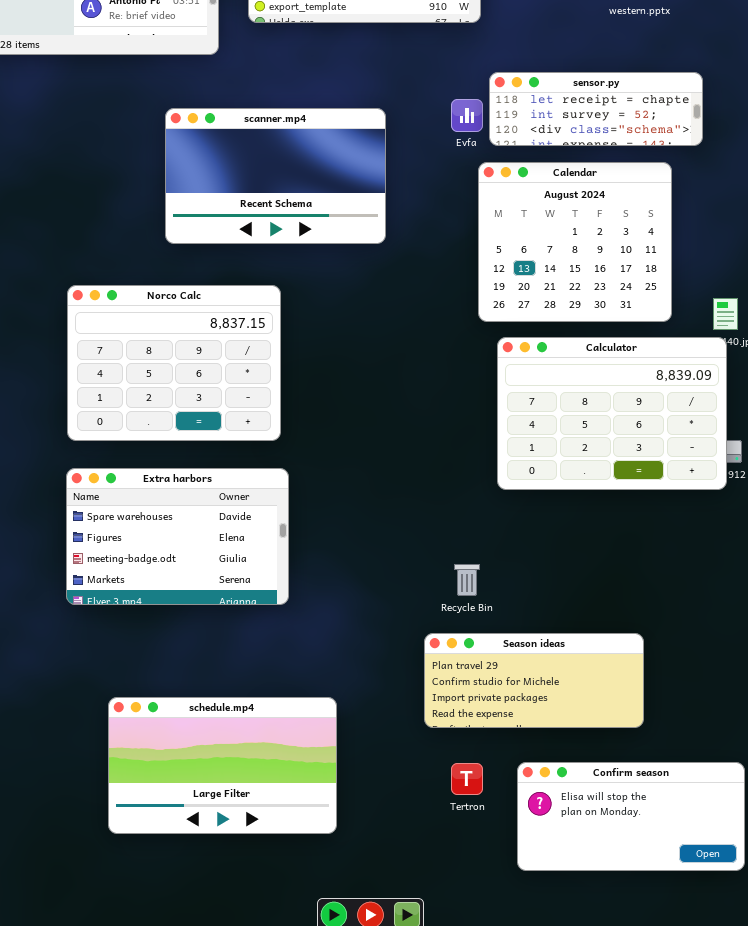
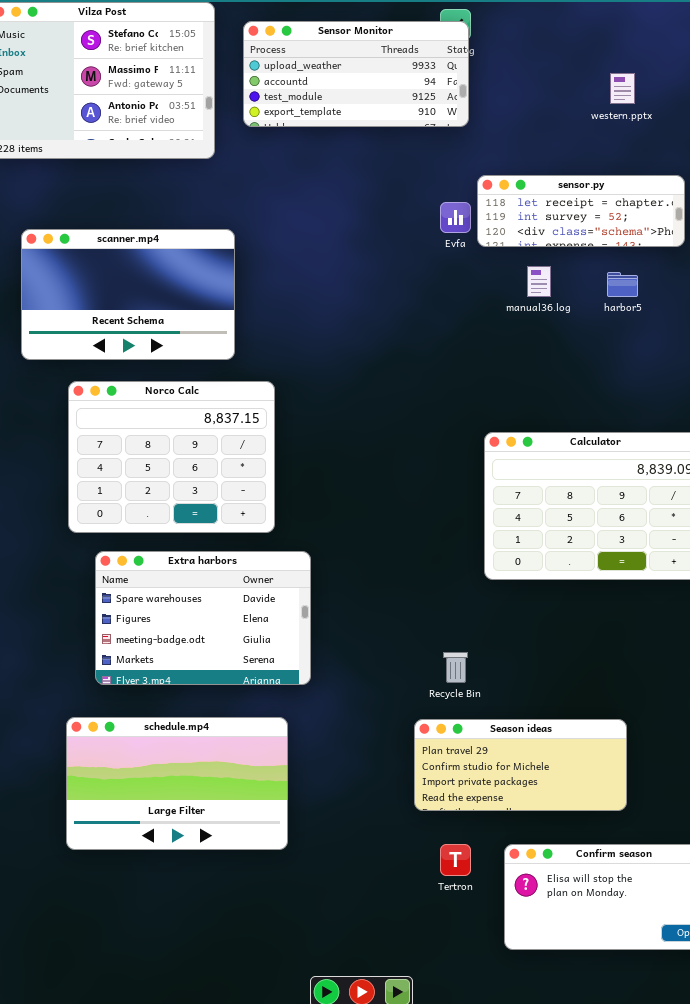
scanner.mp4: [165,108,386,244] -> [21,229,235,360], moved
Calendar: [478,162,672,322] -> none, closed
Extra harbors: [66,468,289,605] -> [95,551,311,685], moved
schedule.mp4: [108,697,337,834] -> [66,717,288,850], moved

